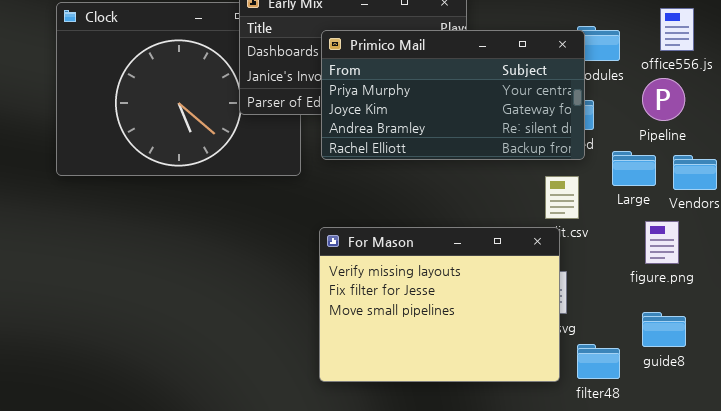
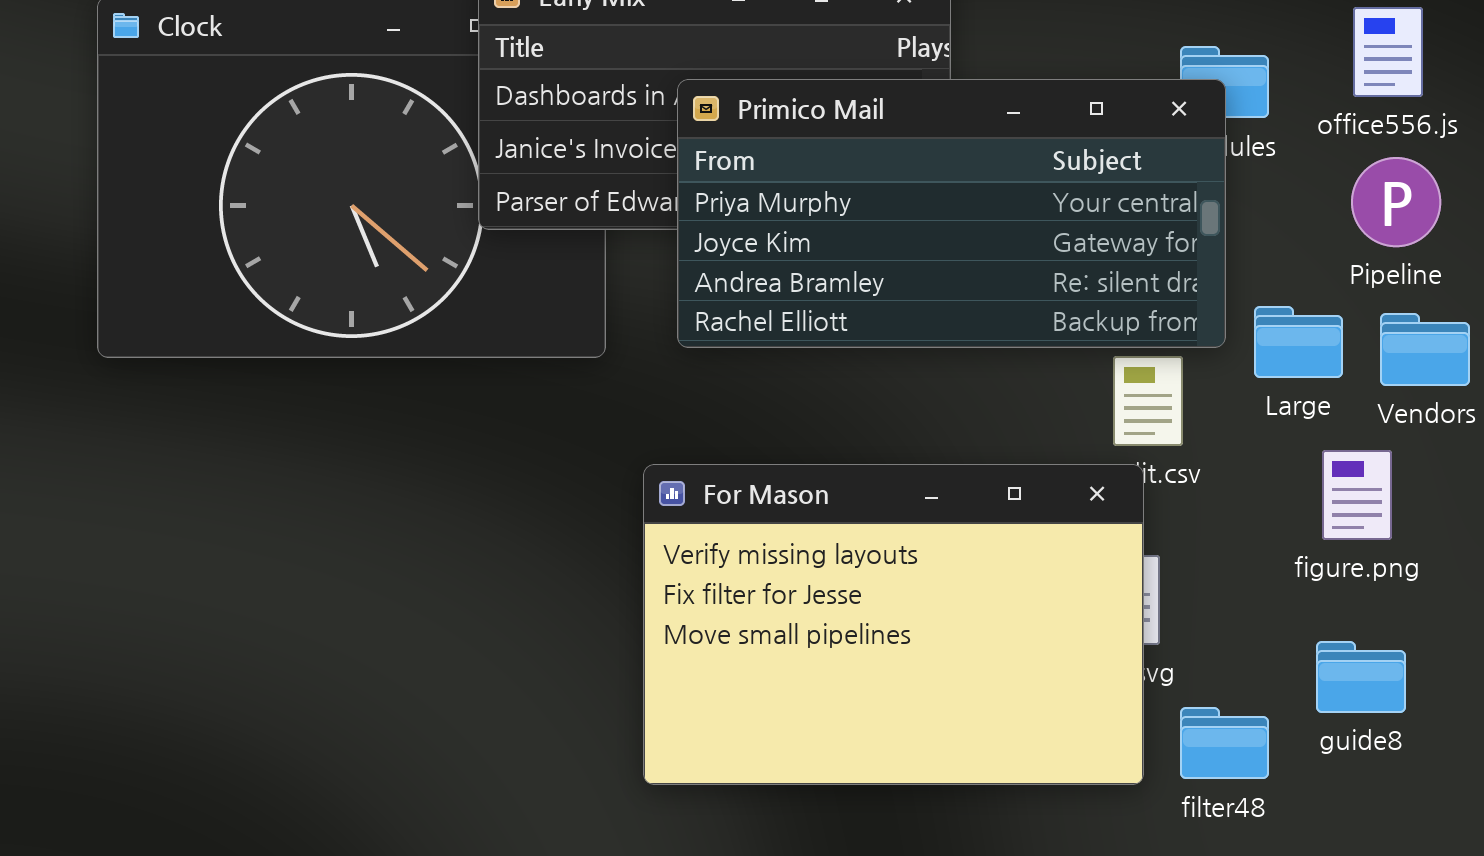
Primico Mail: [321,30,585,160] -> [677,79,1226,348], moved
Pipeline: [642,78,685,121] -> [1351,157,1441,247], moved

